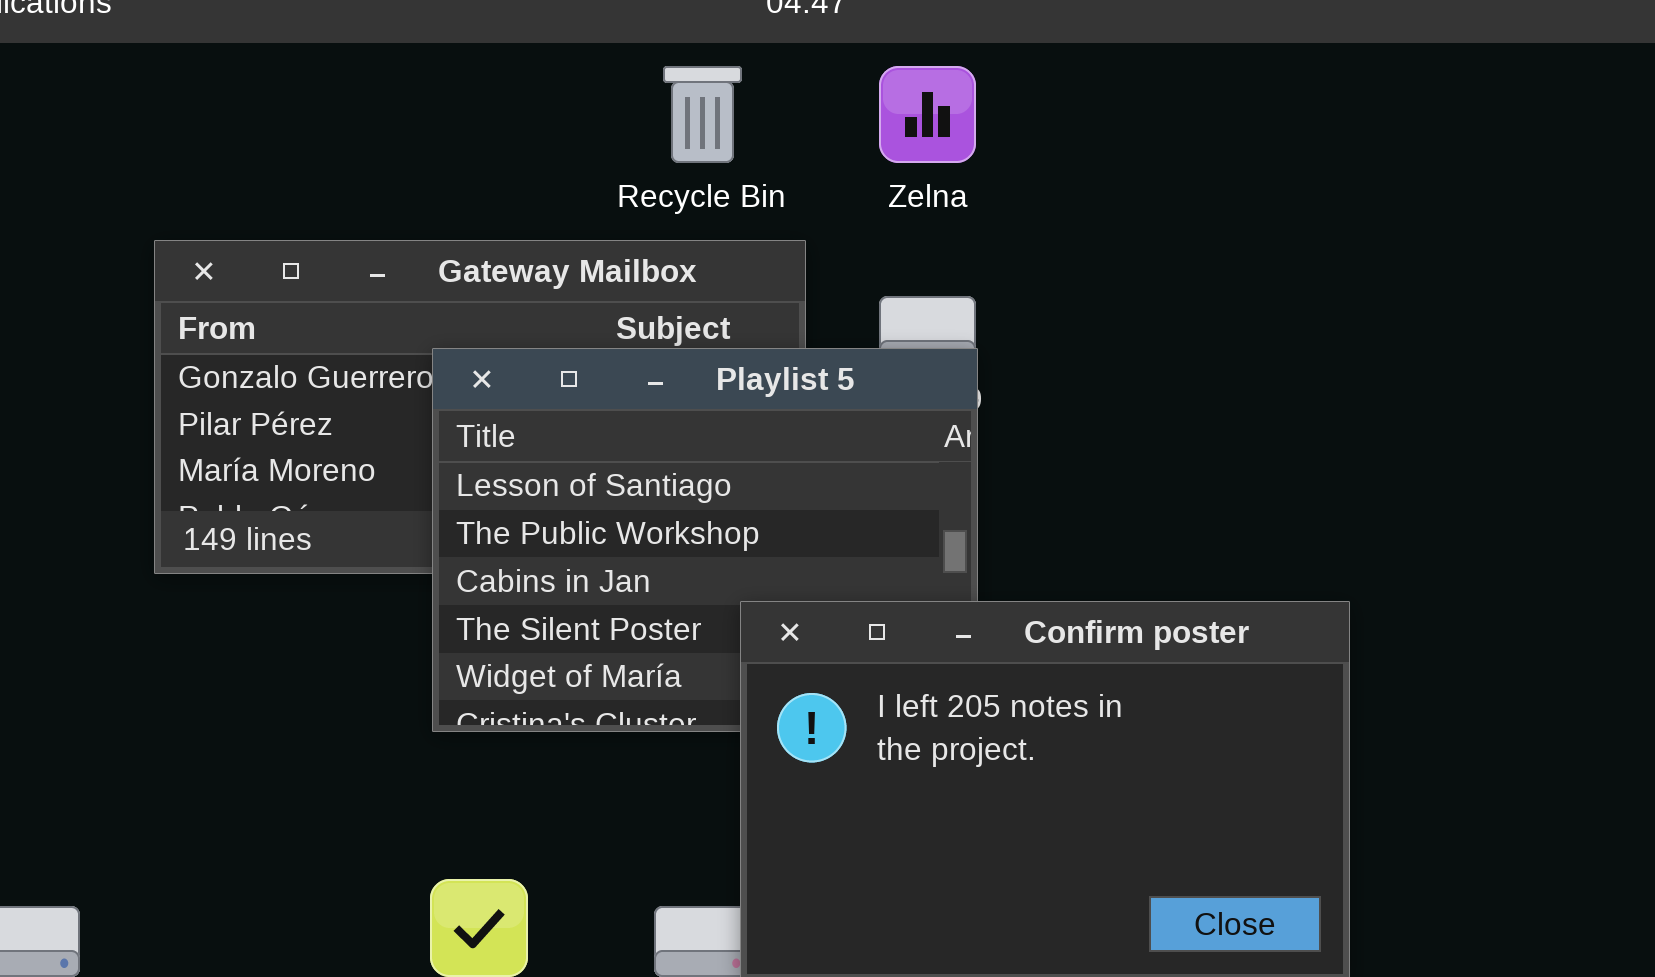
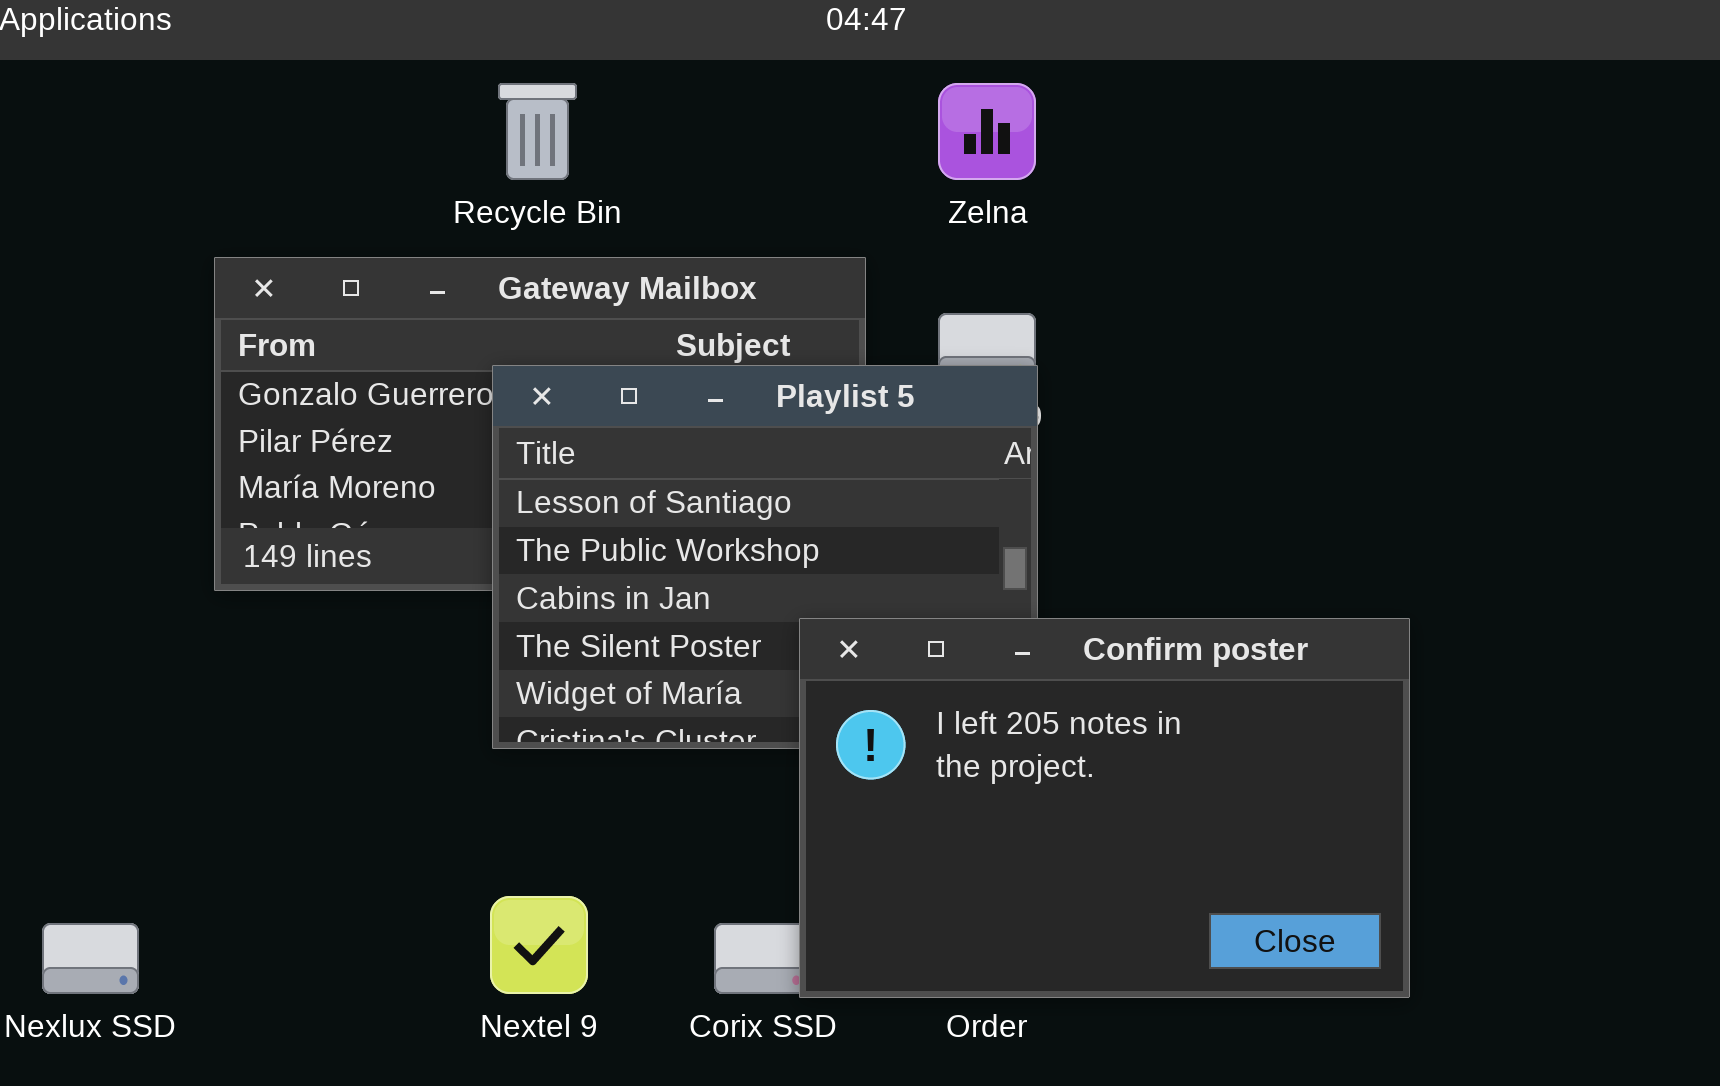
Recycle Bin: [663,66,742,163] -> [498,83,577,180], moved

